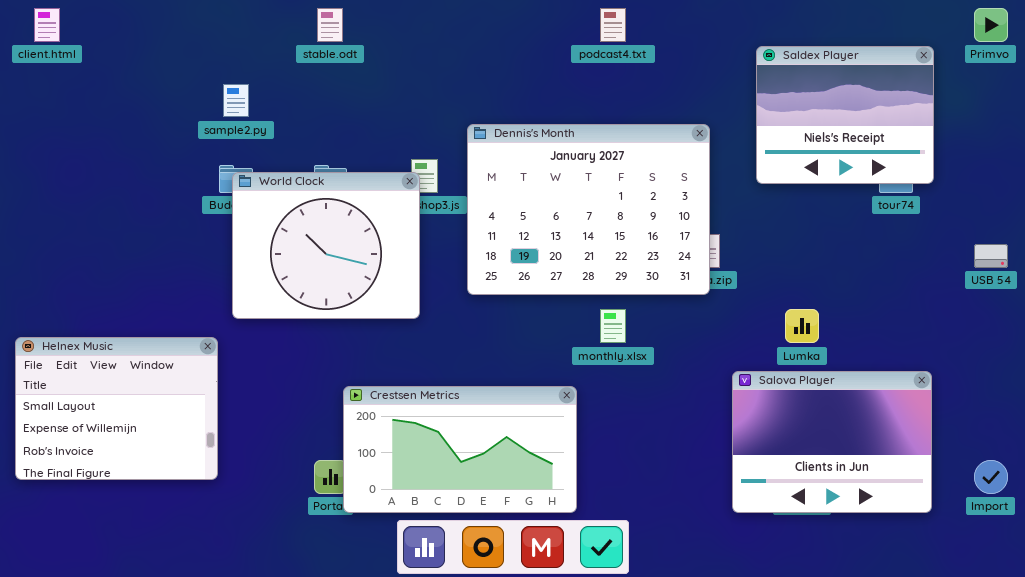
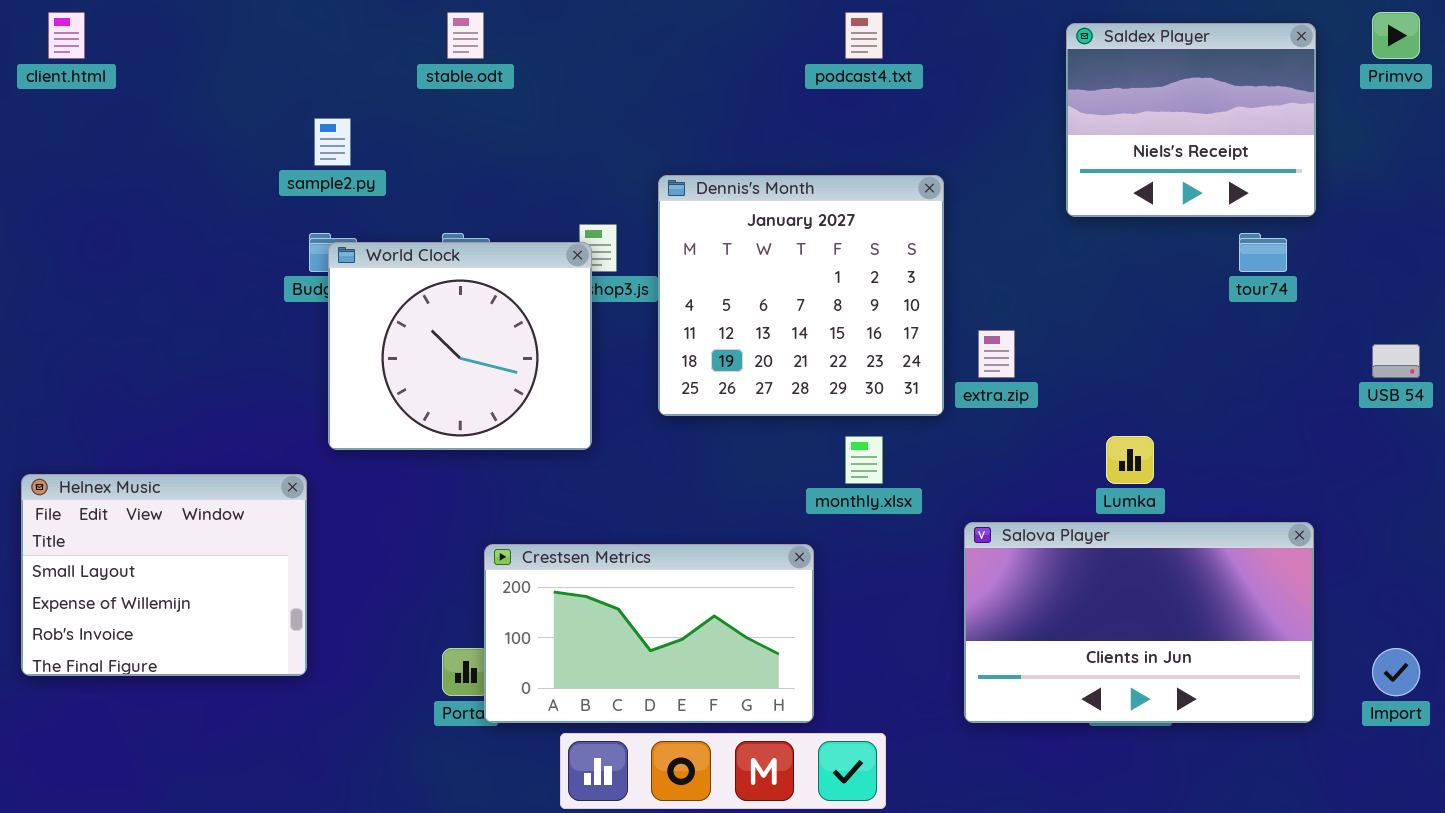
Saldex Player: [756,46,934,184] -> [1066,23,1316,217], moved
Dennis's Month: [467,124,710,295] -> [658,175,944,416], resized
Salova Player: [732,371,932,513] -> [964,522,1314,723], resized

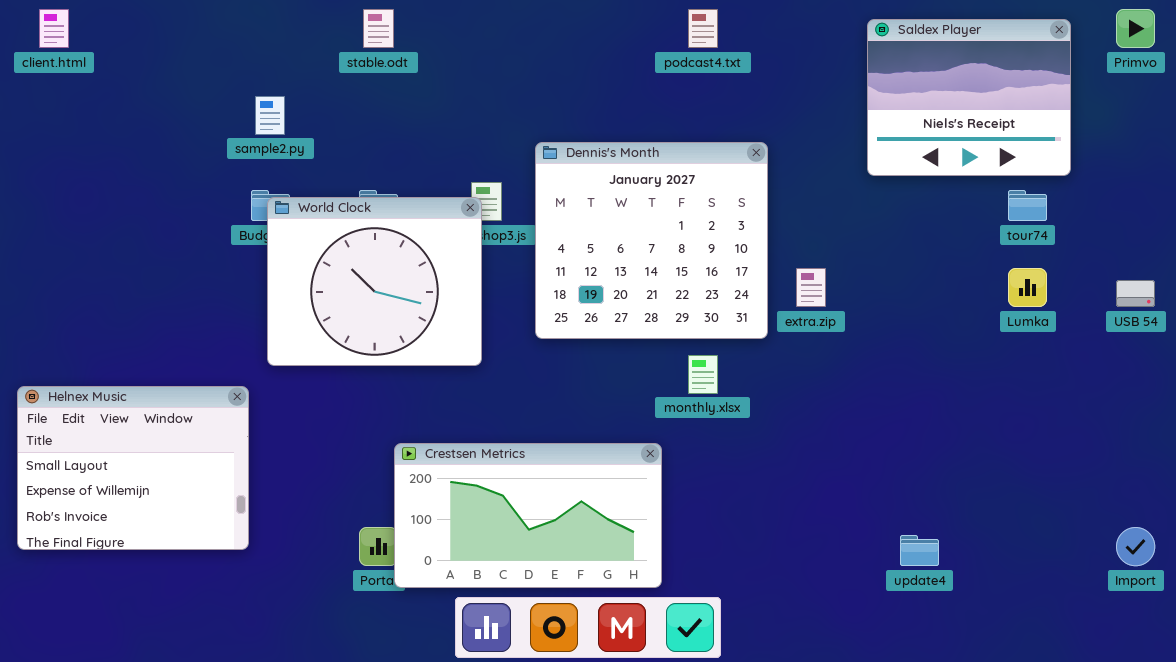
Lumka: [1106,436,1154,484] -> [1008,268,1047,307], moved
Salova Player: [964,522,1314,723] -> none, closed

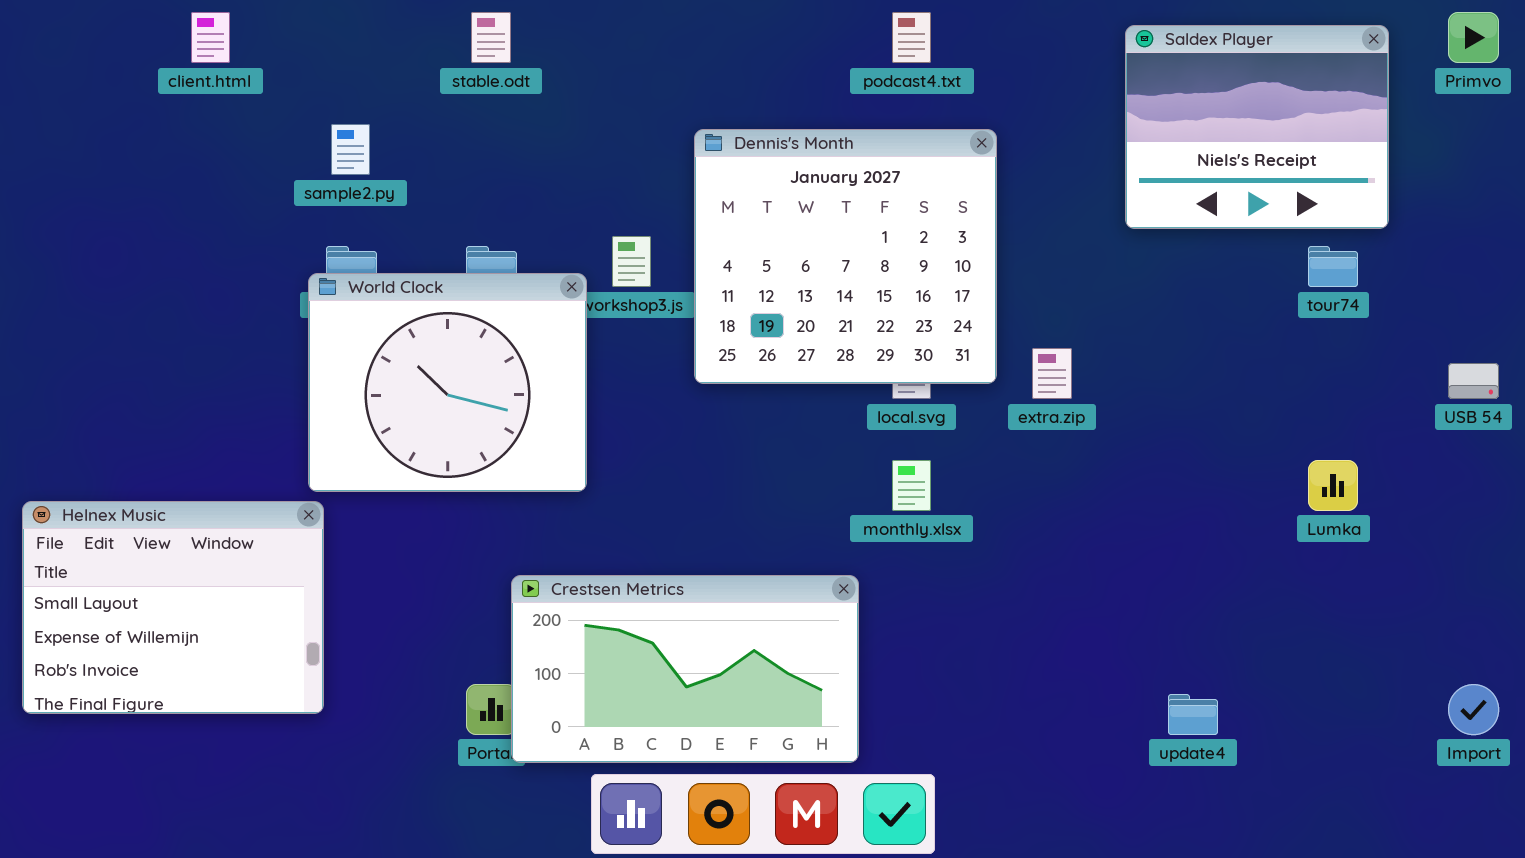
client.html: [39,9,69,48] -> [191,12,230,63], moved
Dennis's Month: [535,142,768,339] -> [694,129,997,384], moved
World Clock: [267,197,482,366] -> [308,273,587,492], moved
Lumka: [1008,268,1047,307] -> [1308,460,1358,511], moved

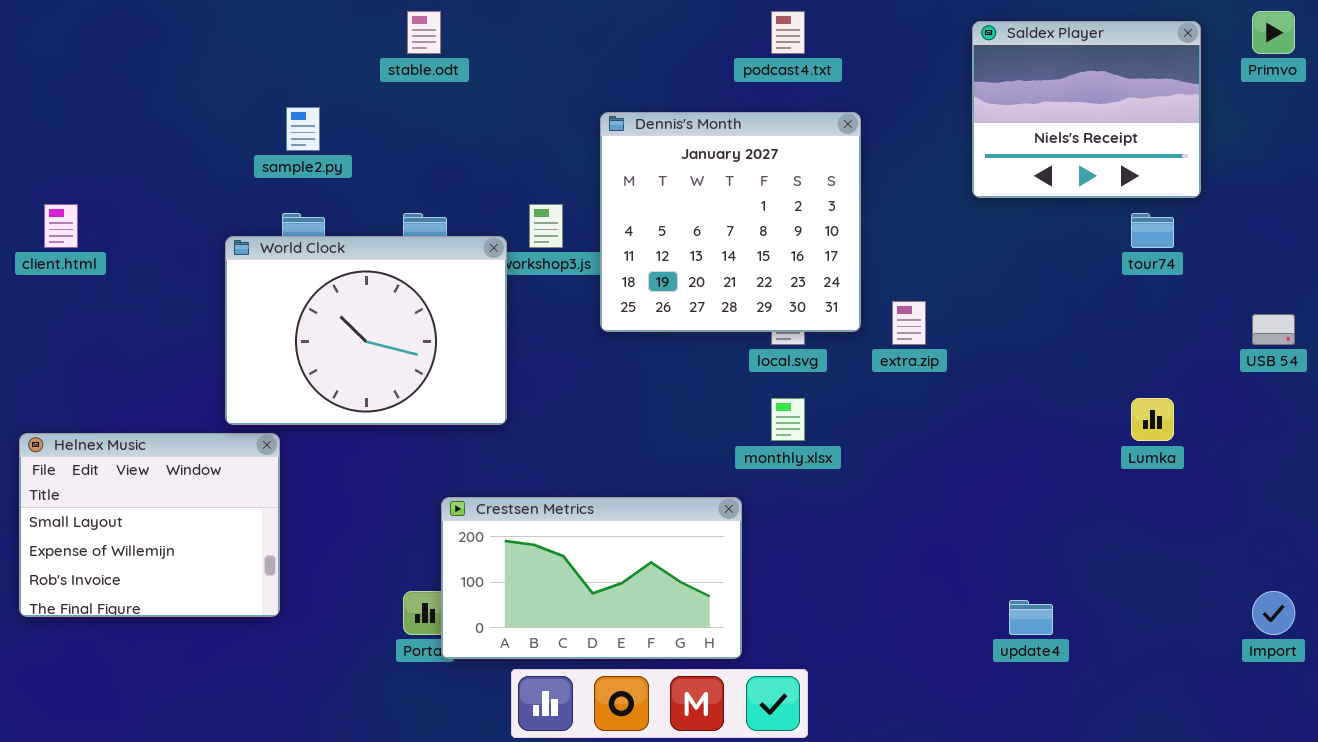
client.html: [191,12,230,63] -> [44,204,78,248], moved
World Clock: [308,273,587,492] -> [225,236,507,425], resized

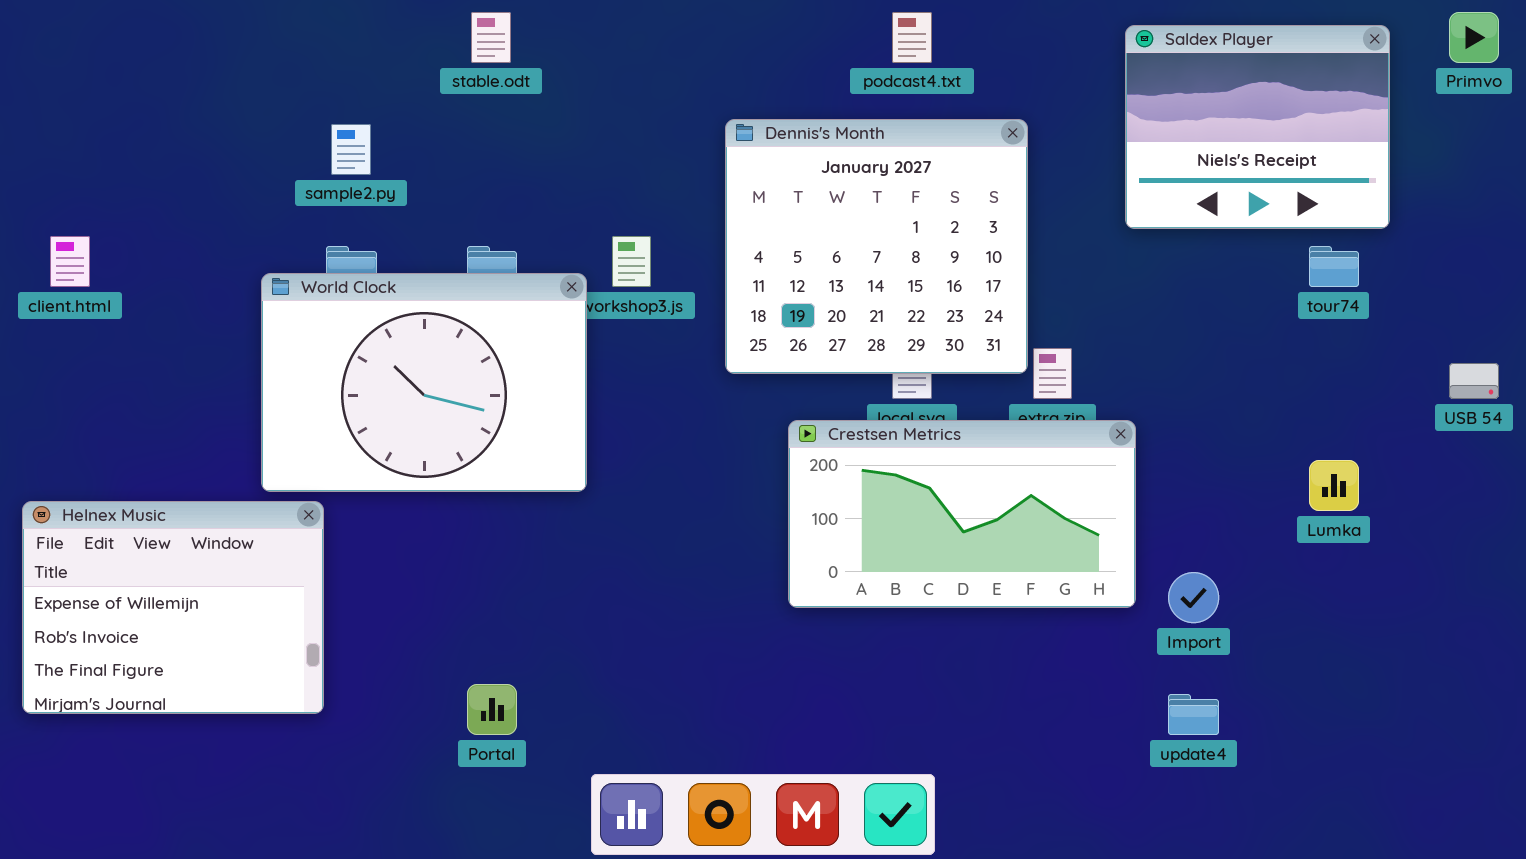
Dennis's Month: [600,112,861,332] -> [725,119,1028,374], moved
Helnex Music: [19,433,280,617] -> [22,501,324,714], scrolled down 1 row
Crestsen Metrics: [441,497,742,659] -> [788,420,1136,608], moved
Import: [1252,591,1295,635] -> [1168,572,1219,623], moved

